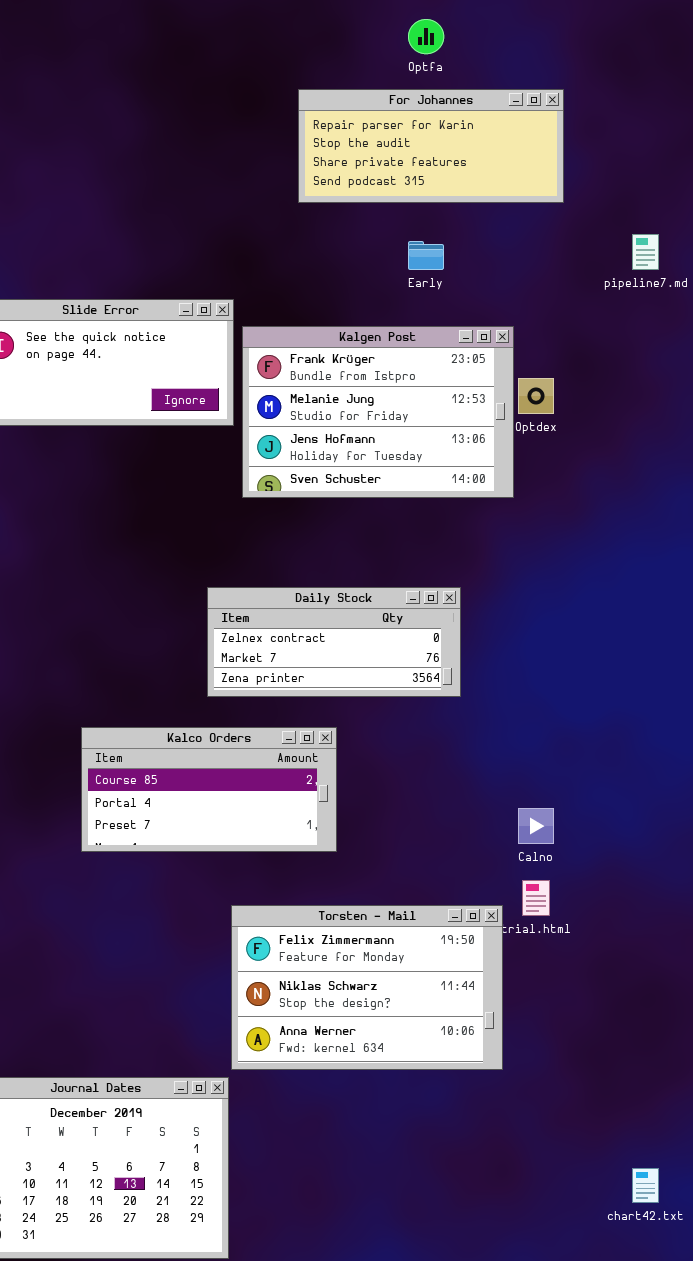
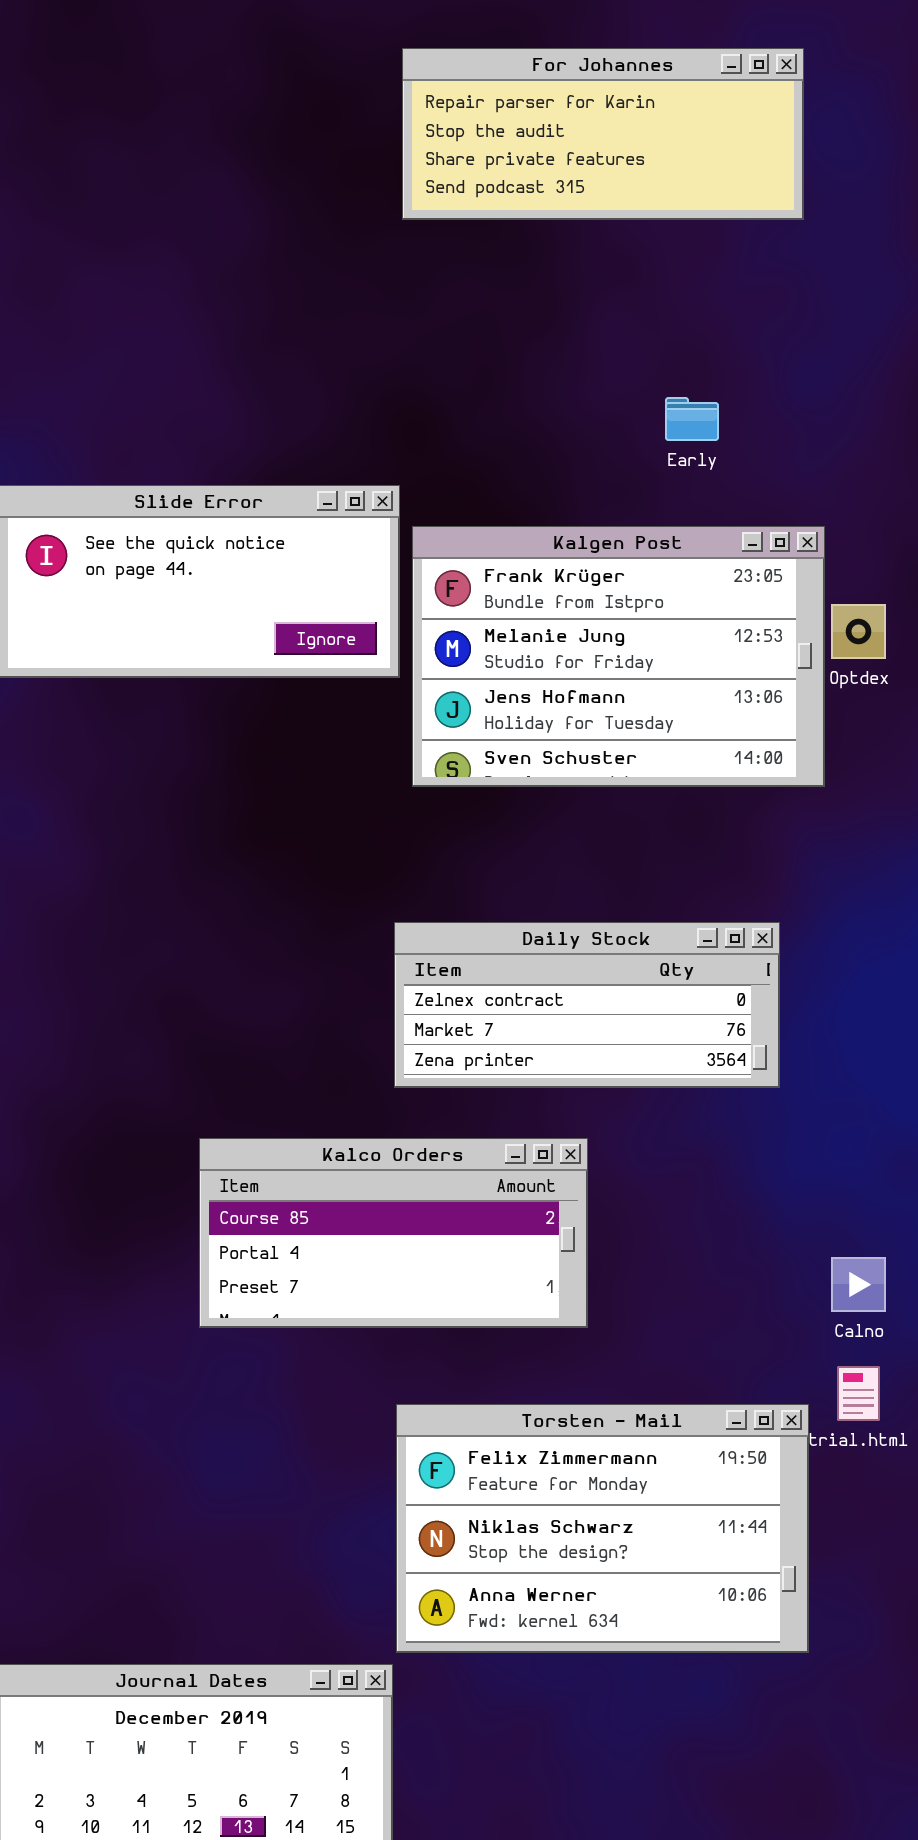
For Johannes: [298,89,564,203] -> [402,48,804,220], moved
Daily Stock: [207,587,461,697] -> [394,922,780,1088], moved
Kalco Orders: [81,727,337,852] -> [199,1138,588,1328], moved

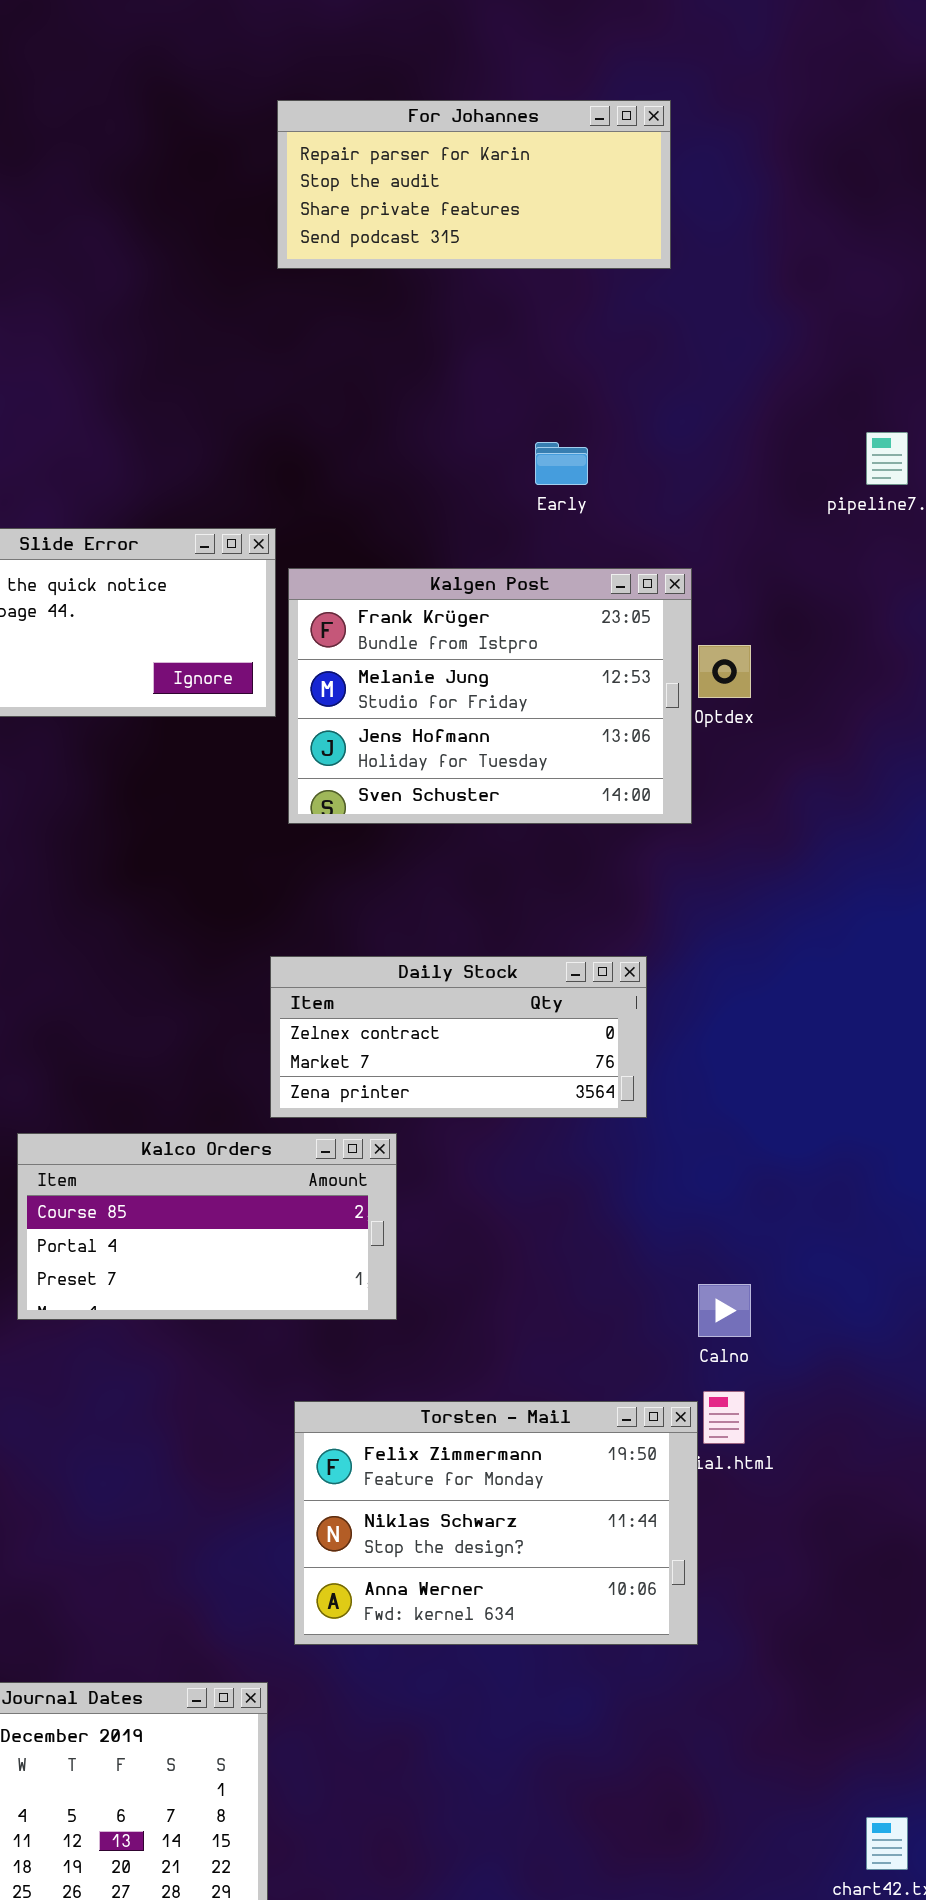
Kalco Orders: [199,1138,588,1328] -> [17,1133,397,1320], moved
Torsten - Mail: [396,1404,809,1653] -> [294,1401,698,1645], moved

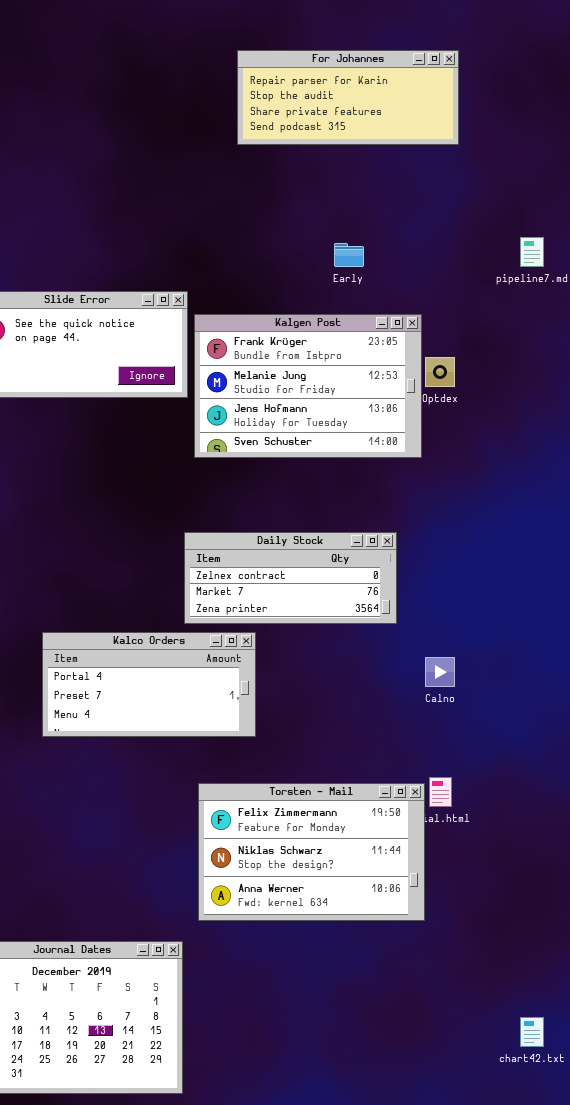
For Johannes: [277,100,671,269] -> [237,50,459,145], moved
Kalco Orders: [17,1133,397,1320] -> [42,632,256,737], scrolled down 1 row
Calno: [698,1284,751,1337] -> [425,657,455,687], moved

